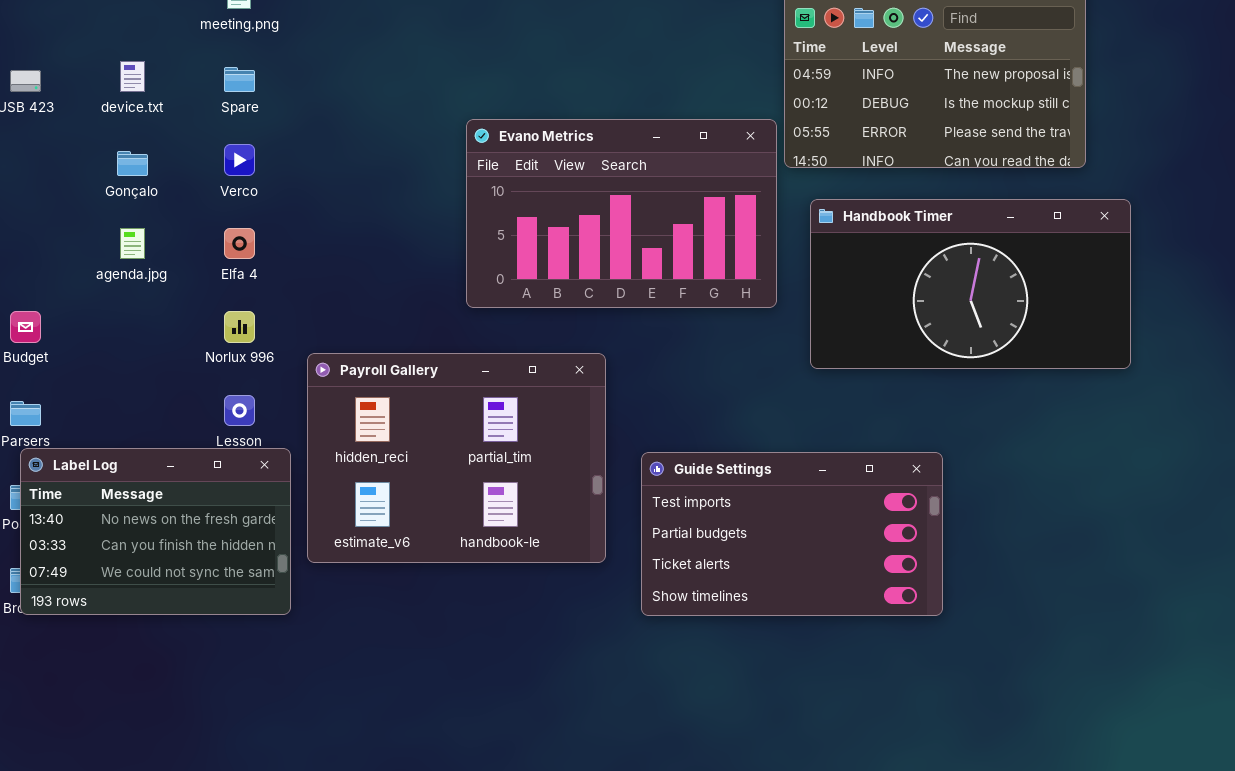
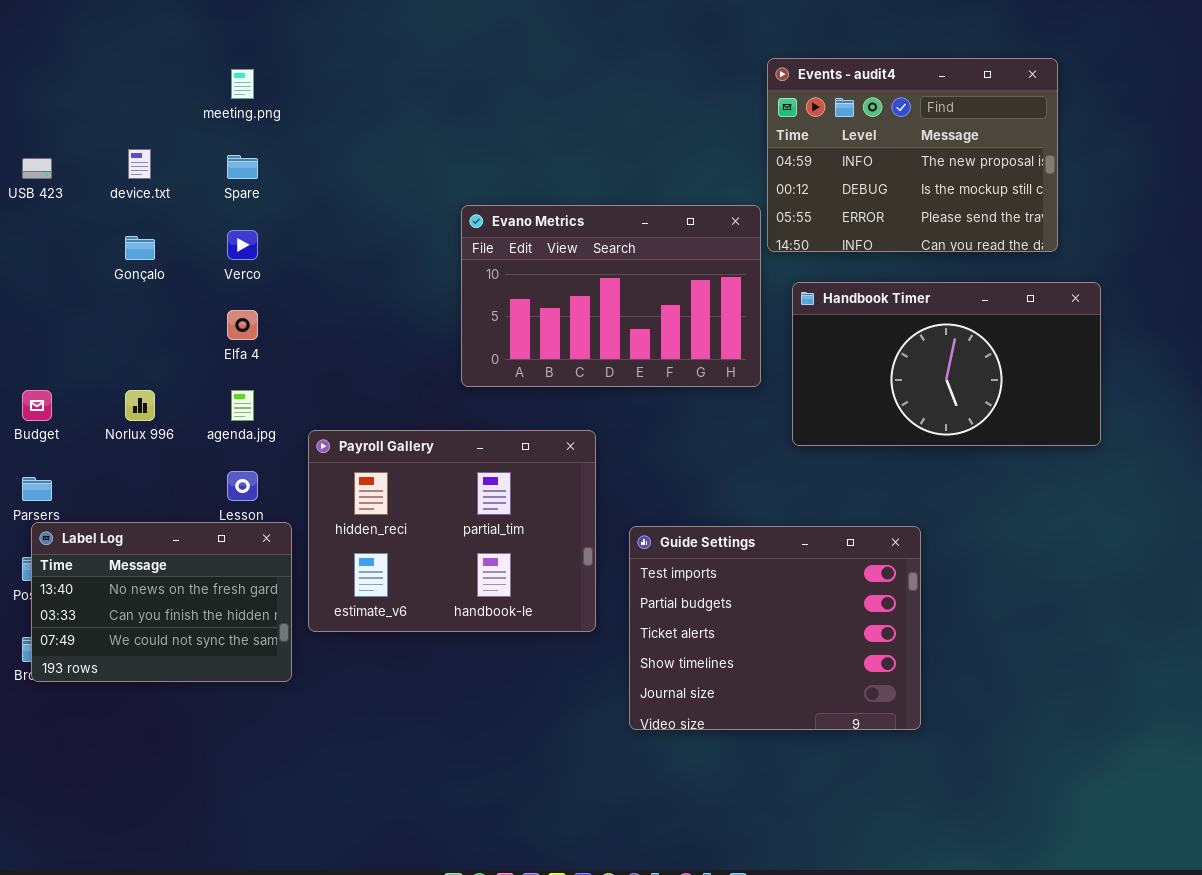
agenda.jpg: [120,228,145,259] -> [231,390,254,421], moved
Norlux 996: [224,311,255,343] -> [125,390,155,421], moved
Guide Settings: [641,452,943,616] -> [629,526,921,730], resized

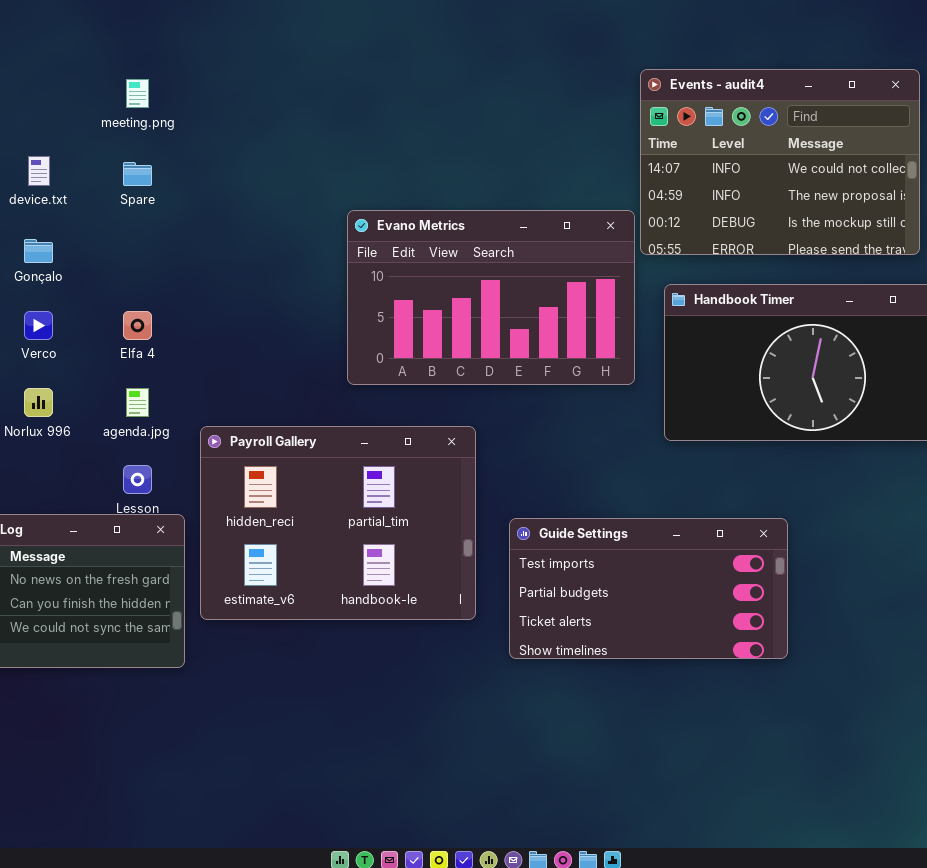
Events - audit4: [767,58,1058,252] -> [640,69,920,255], scrolled up 1 row
Verco: [227,230,258,260] -> [24,311,53,340], moved
Guide Settings: [629,526,921,730] -> [509,518,788,659], resized

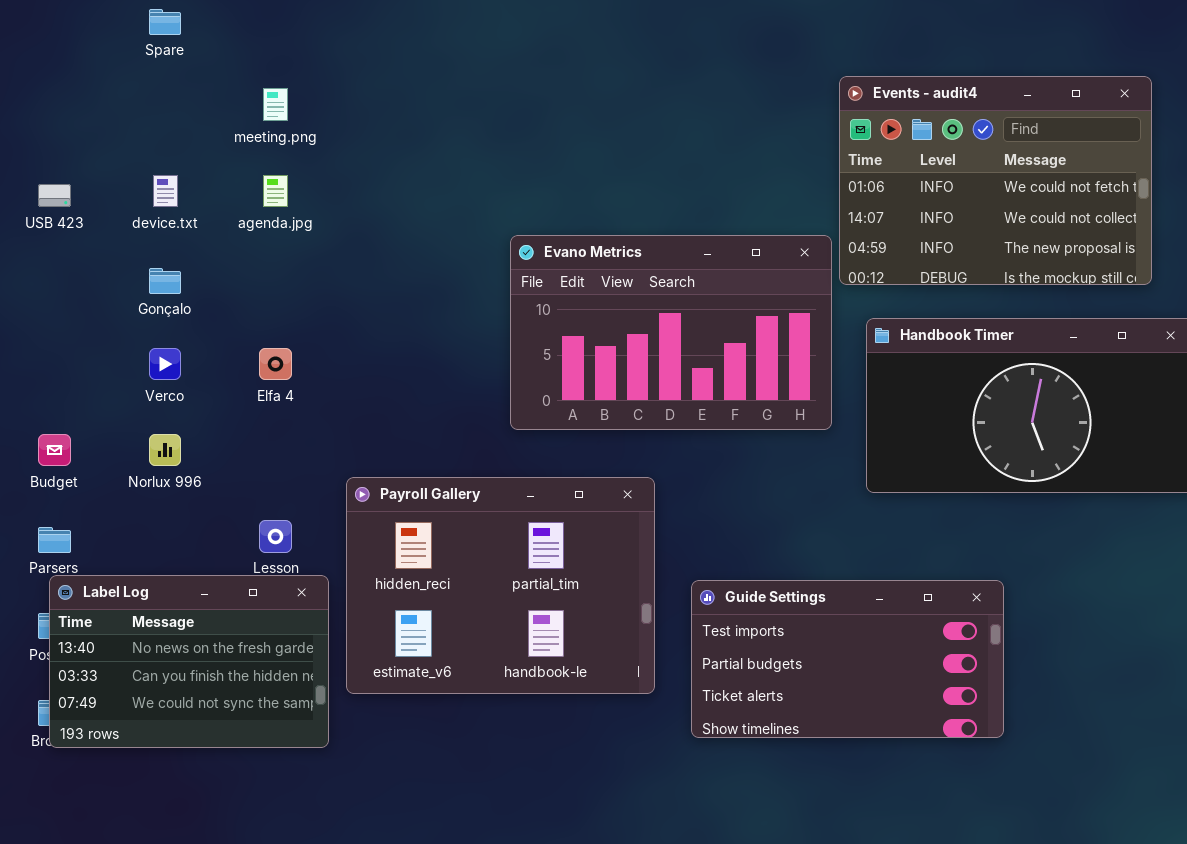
Events - audit4: [640,69,920,255] -> [839,76,1152,285], scrolled up 1 row
Spare: [123,162,152,186] -> [149,9,181,35], moved
agenda.jpg: [126,388,149,417] -> [263,175,288,207], moved

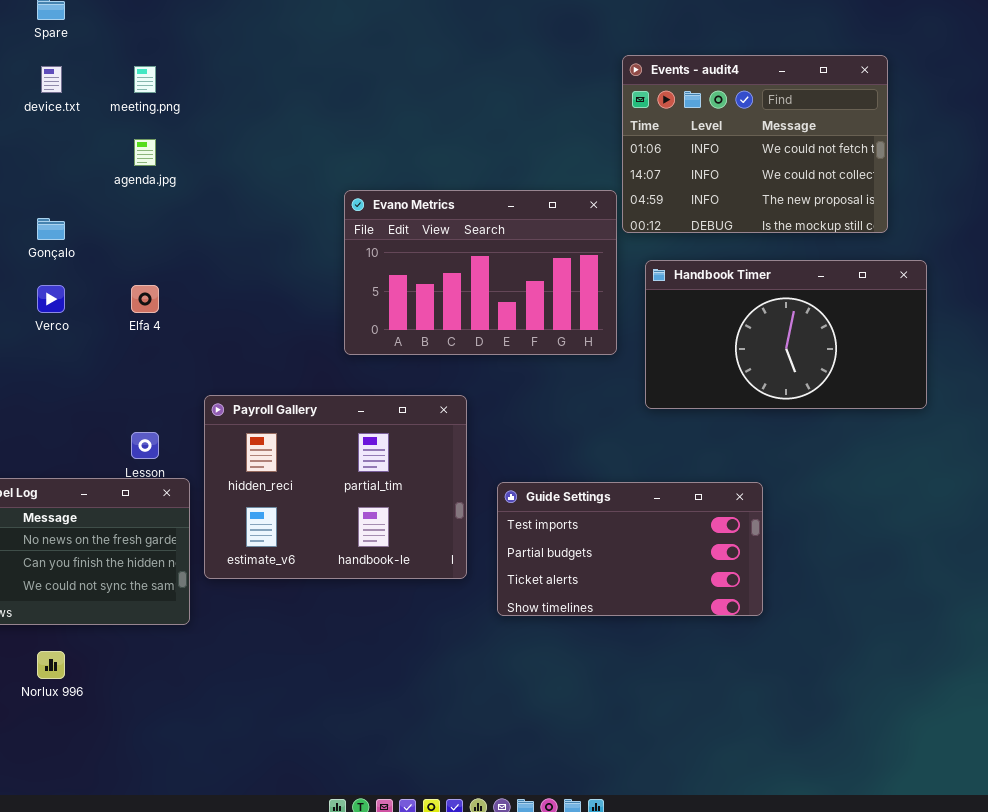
device.txt: [153,175,178,207] -> [41,66,62,93], moved
Norlux 996: [149,434,181,466] -> [37,651,65,679], moved

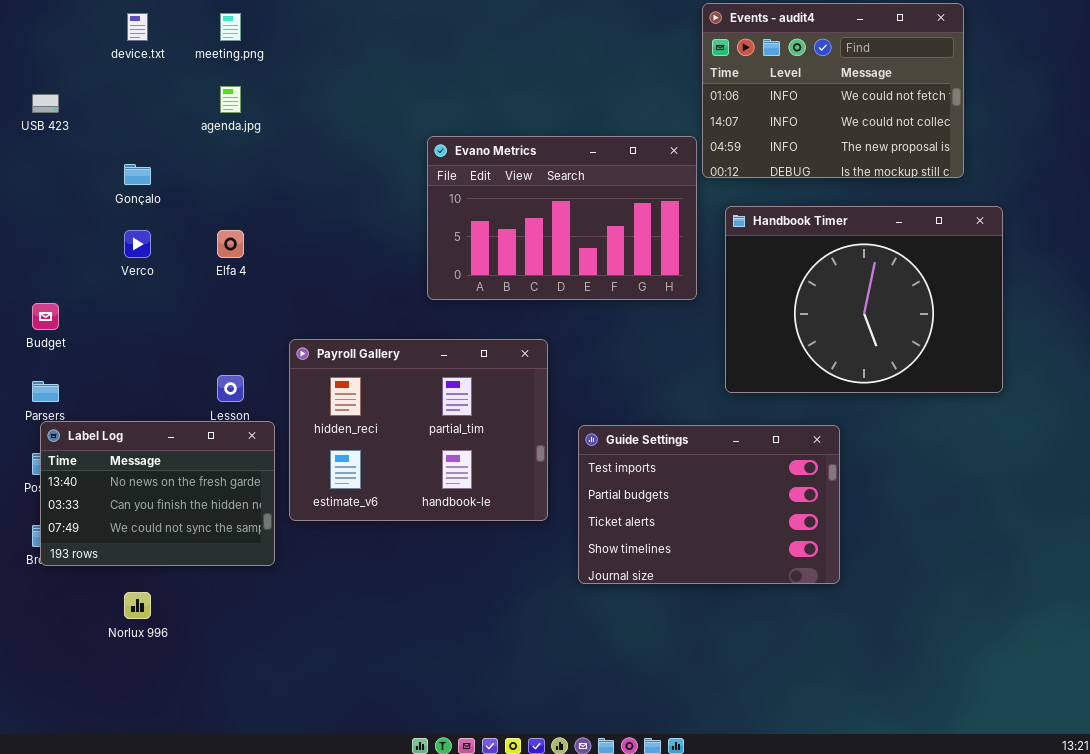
Handbook Timer: [645,260,927,409] -> [725,206,1003,393], resized
Guide Settings: [497,482,763,616] -> [578,425,840,584], resized

